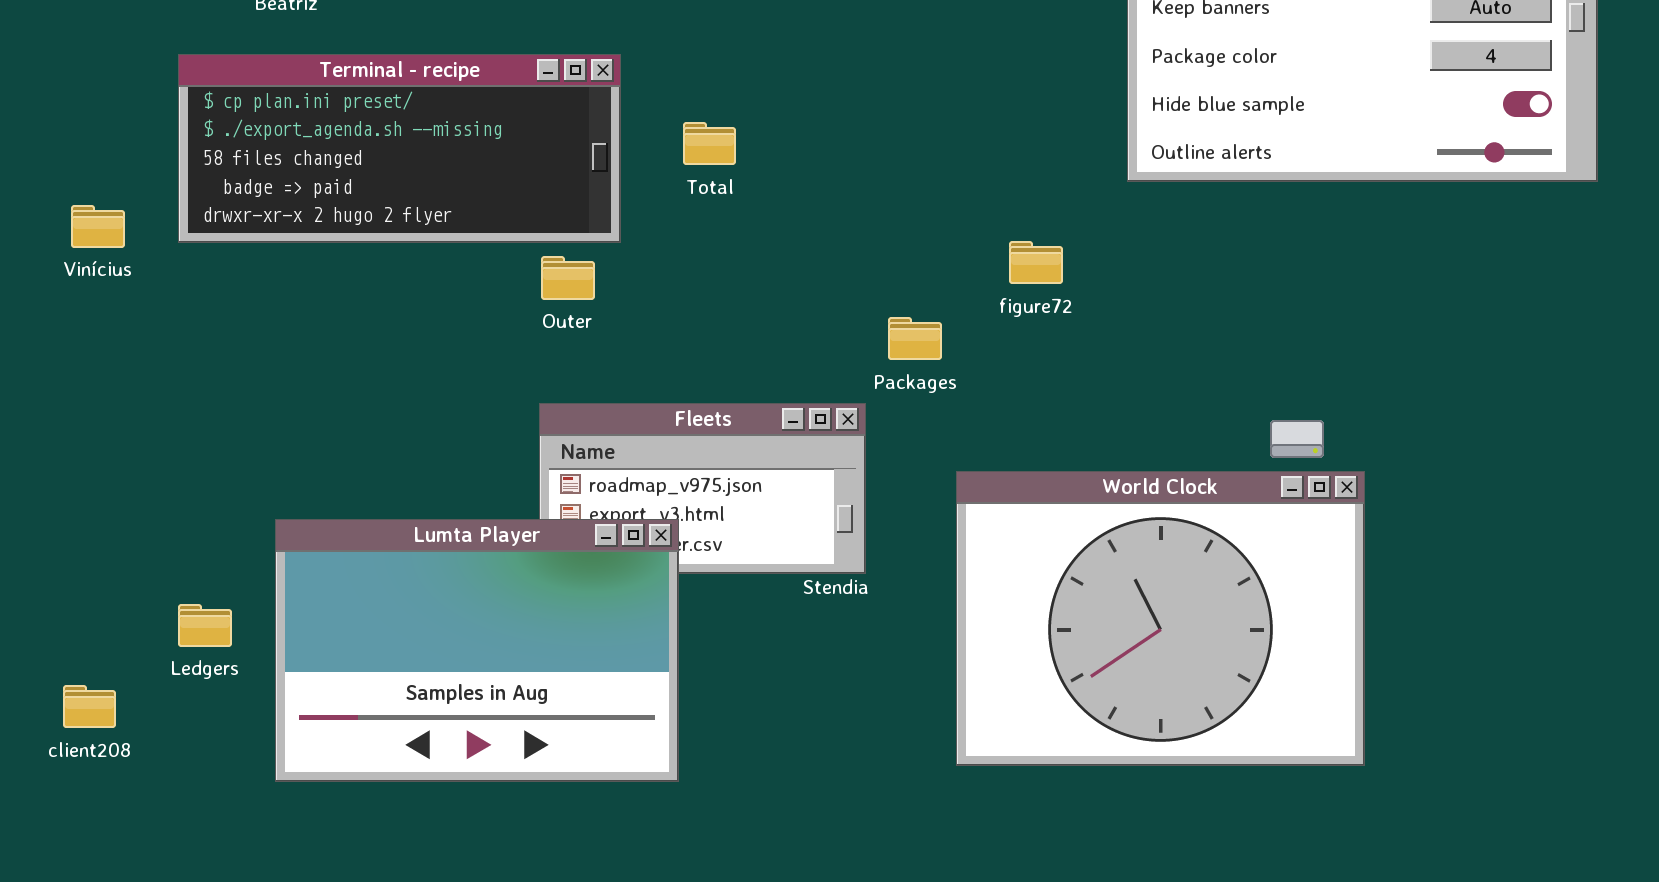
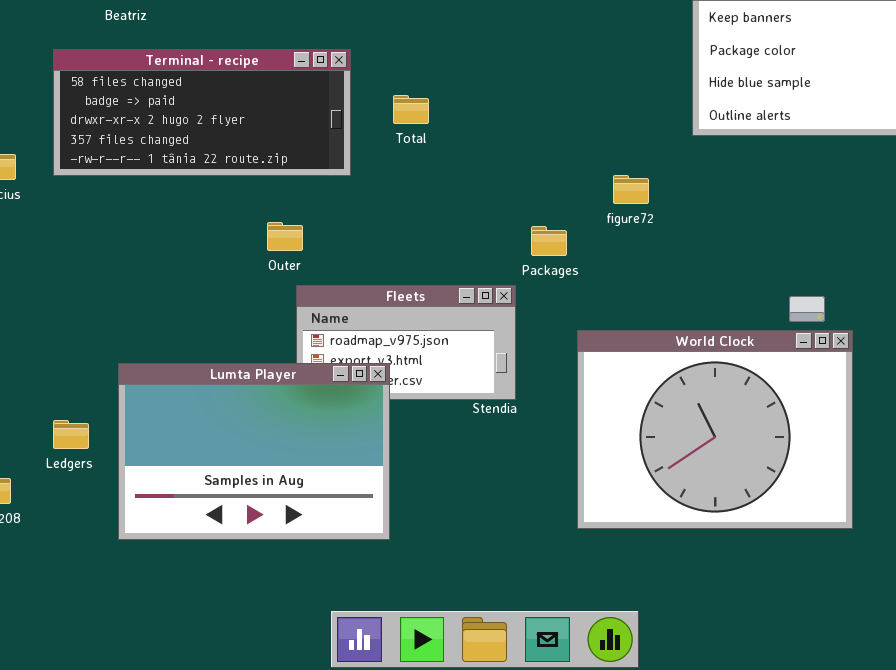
Terminal - recipe: [178,54,621,243] -> [53,49,351,176], scrolled down 2 rows
Outer: [541,256,595,300] -> [267,222,303,251], moved

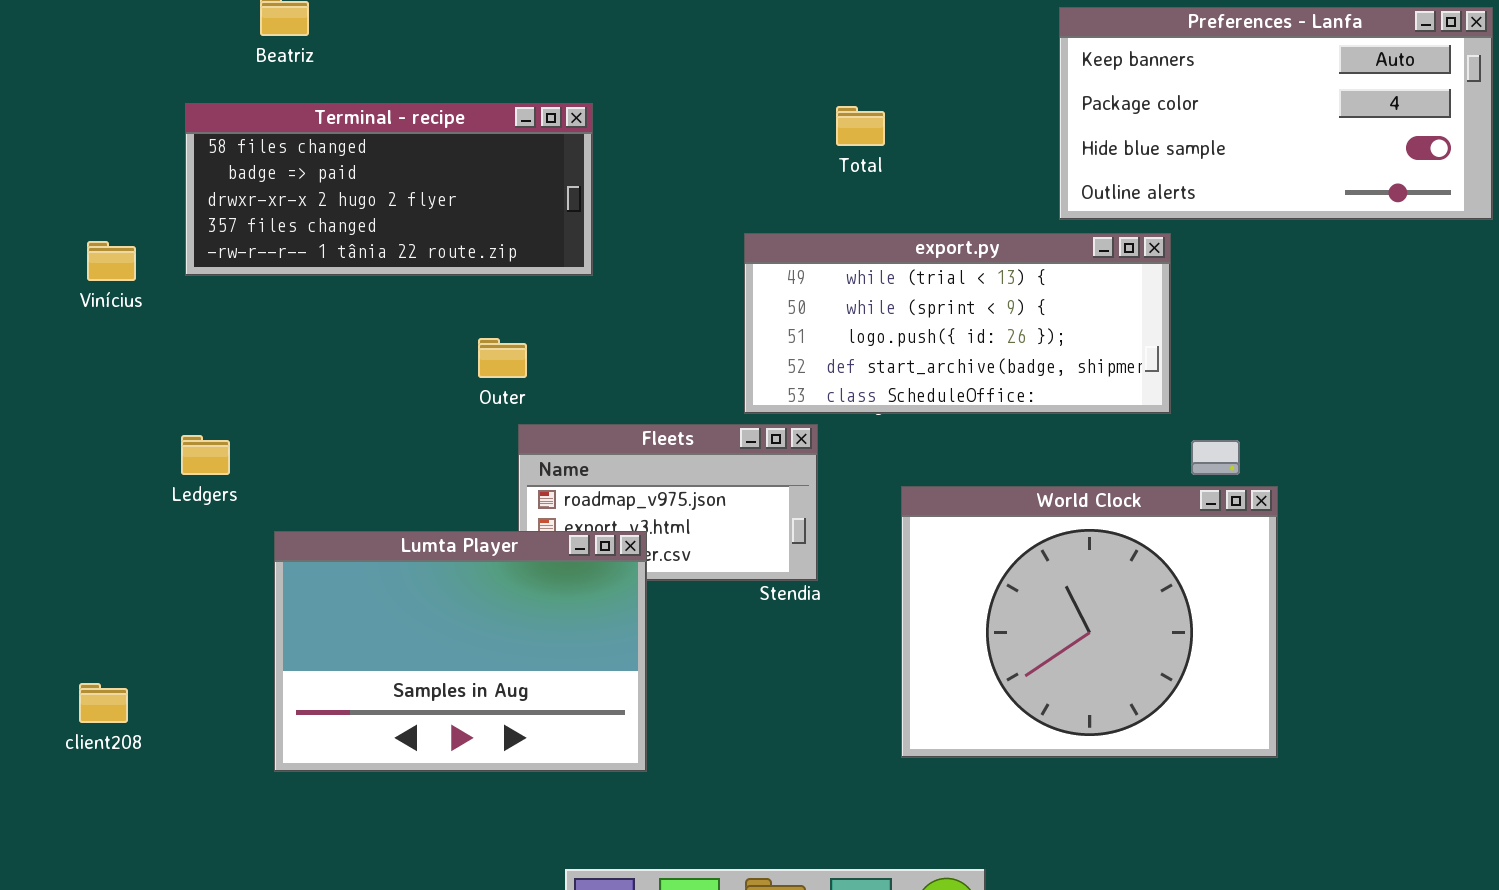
Total: [393,95,429,124] -> [836,106,885,146], moved
export.py: none -> [744,233,1171,414], opened
Ledgers: [53,420,89,449] -> [181,435,230,475], moved

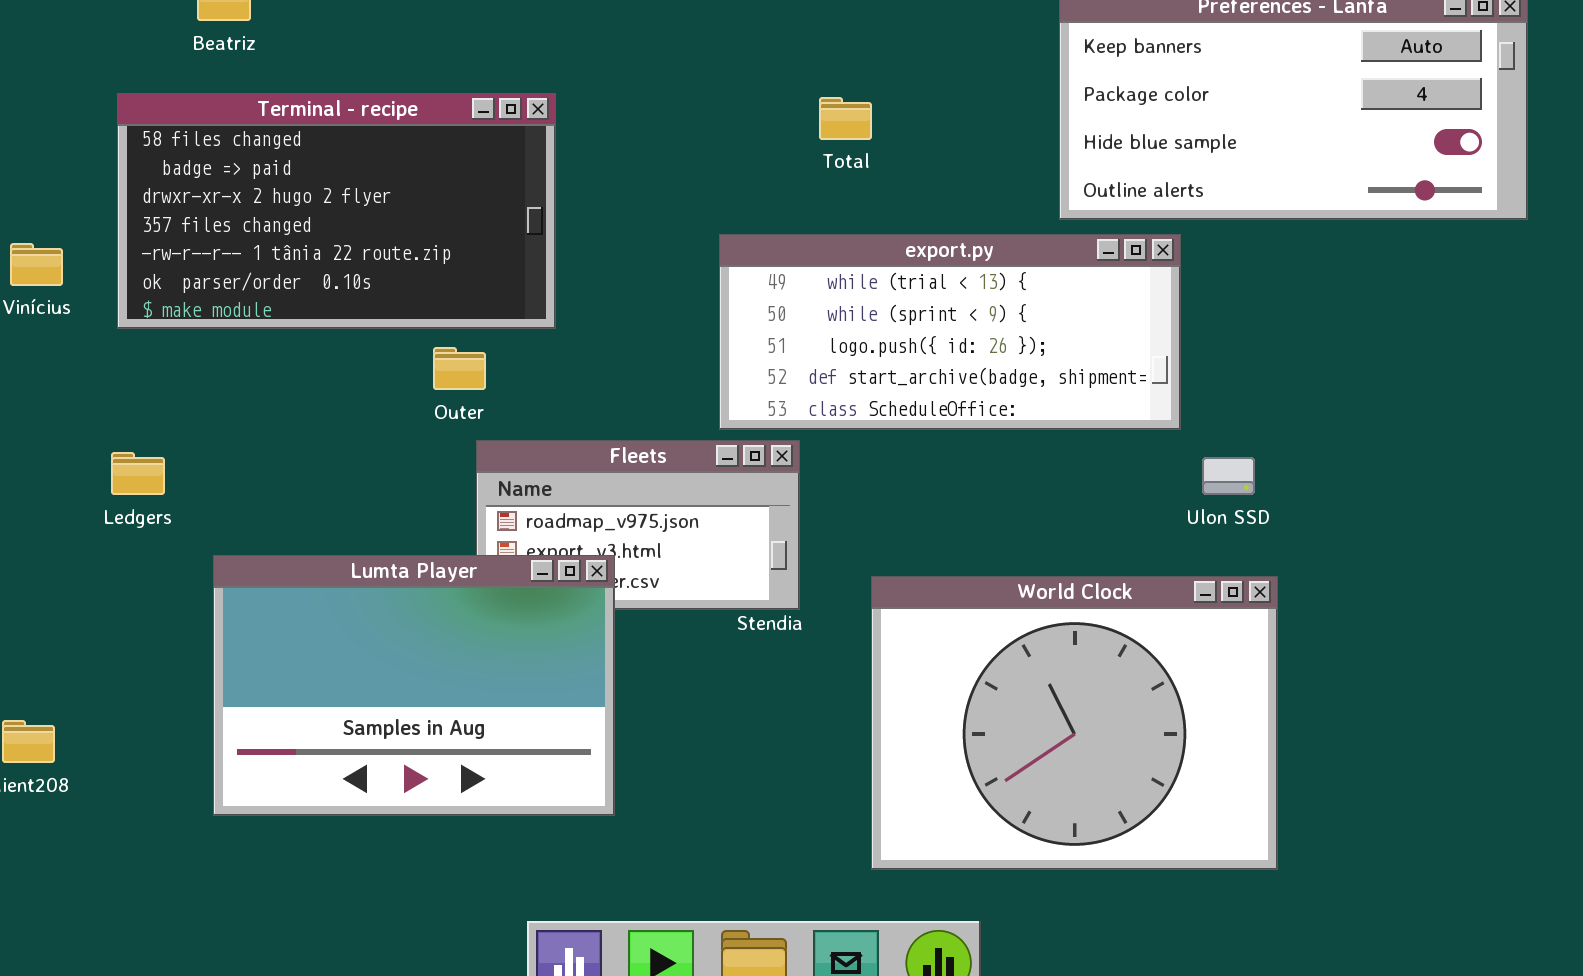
Terminal - recipe: [185,103,593,276] -> [117,93,556,329], resized
World Clock: [901,486,1278,758] -> [871,576,1278,870], moved

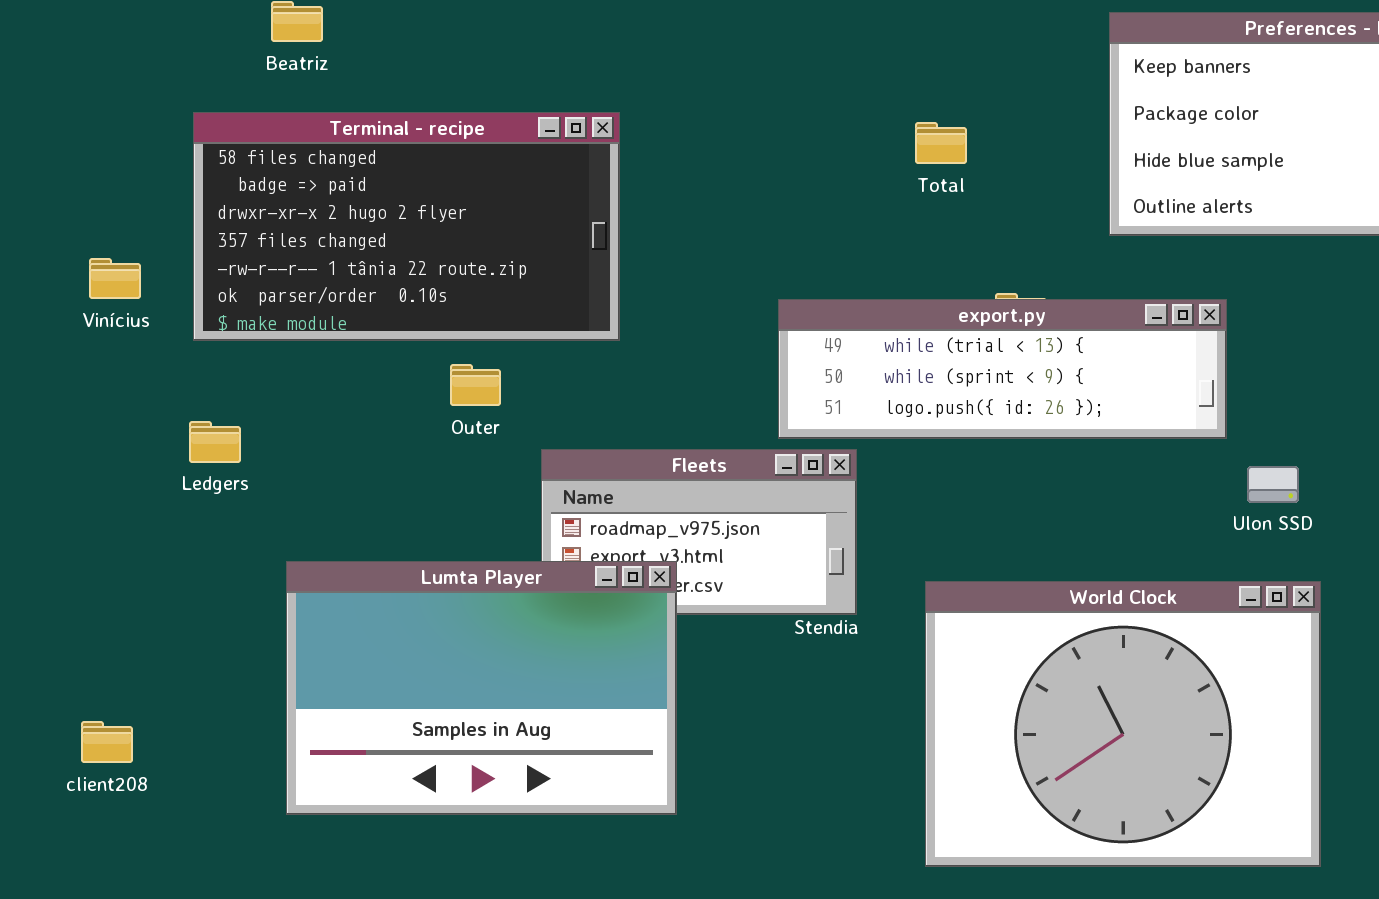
Total: [819,97,872,140] -> [915,122,967,164], moved
export.py: [719,234,1181,430] -> [778,299,1227,439], resized
Outer: [433,347,486,390] -> [450,364,501,406], moved
Ledgers: [111,452,165,495] -> [189,421,241,463], moved

